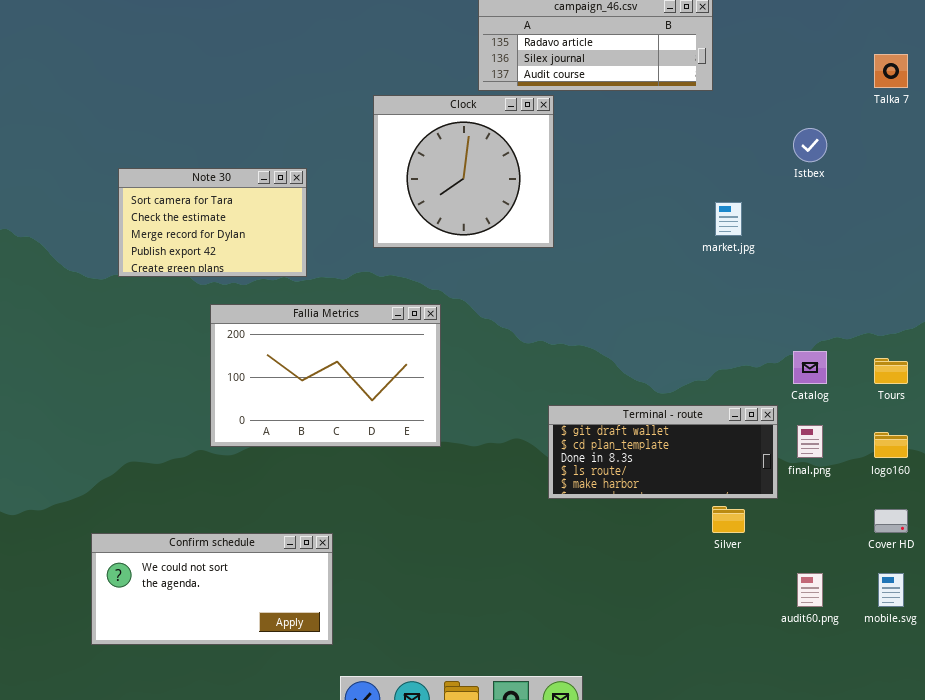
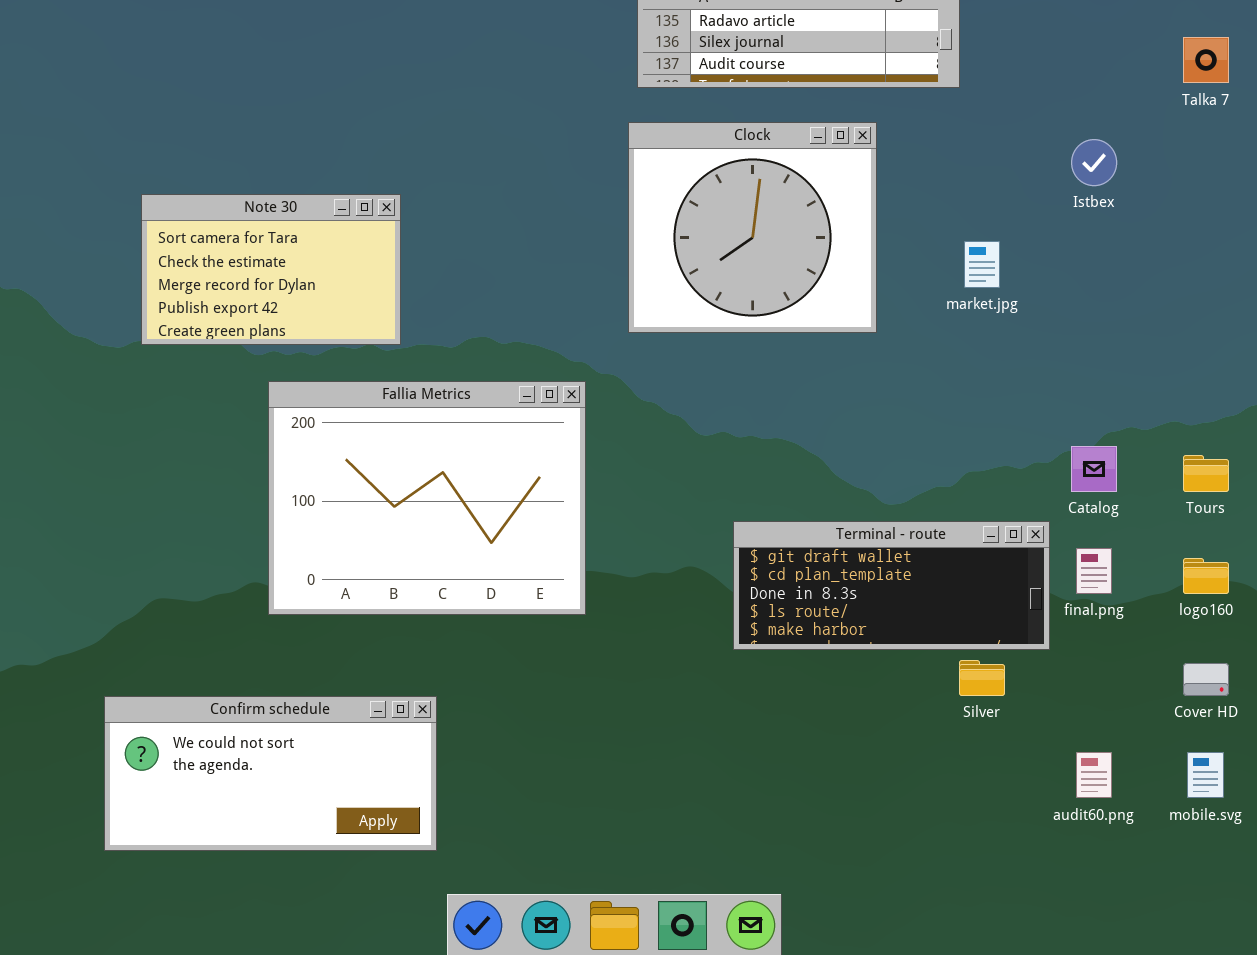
Clock: [373,95,554,248] -> [628,122,877,333], moved
Fallia Metrics: [210,304,441,447] -> [268,381,586,615], resized

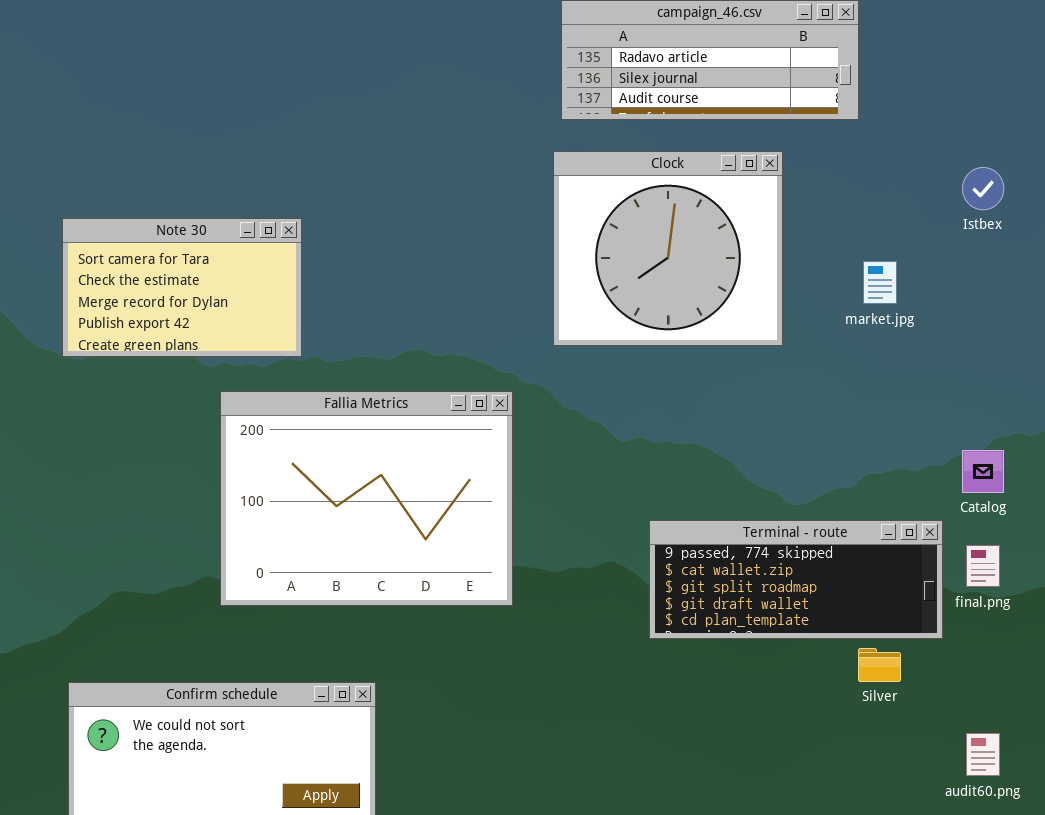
Note 30: [141,194,401,345] -> [62,218,302,357], moved
Terminal - route: [733,521,1050,650] -> [649,520,943,639], scrolled up 3 rows

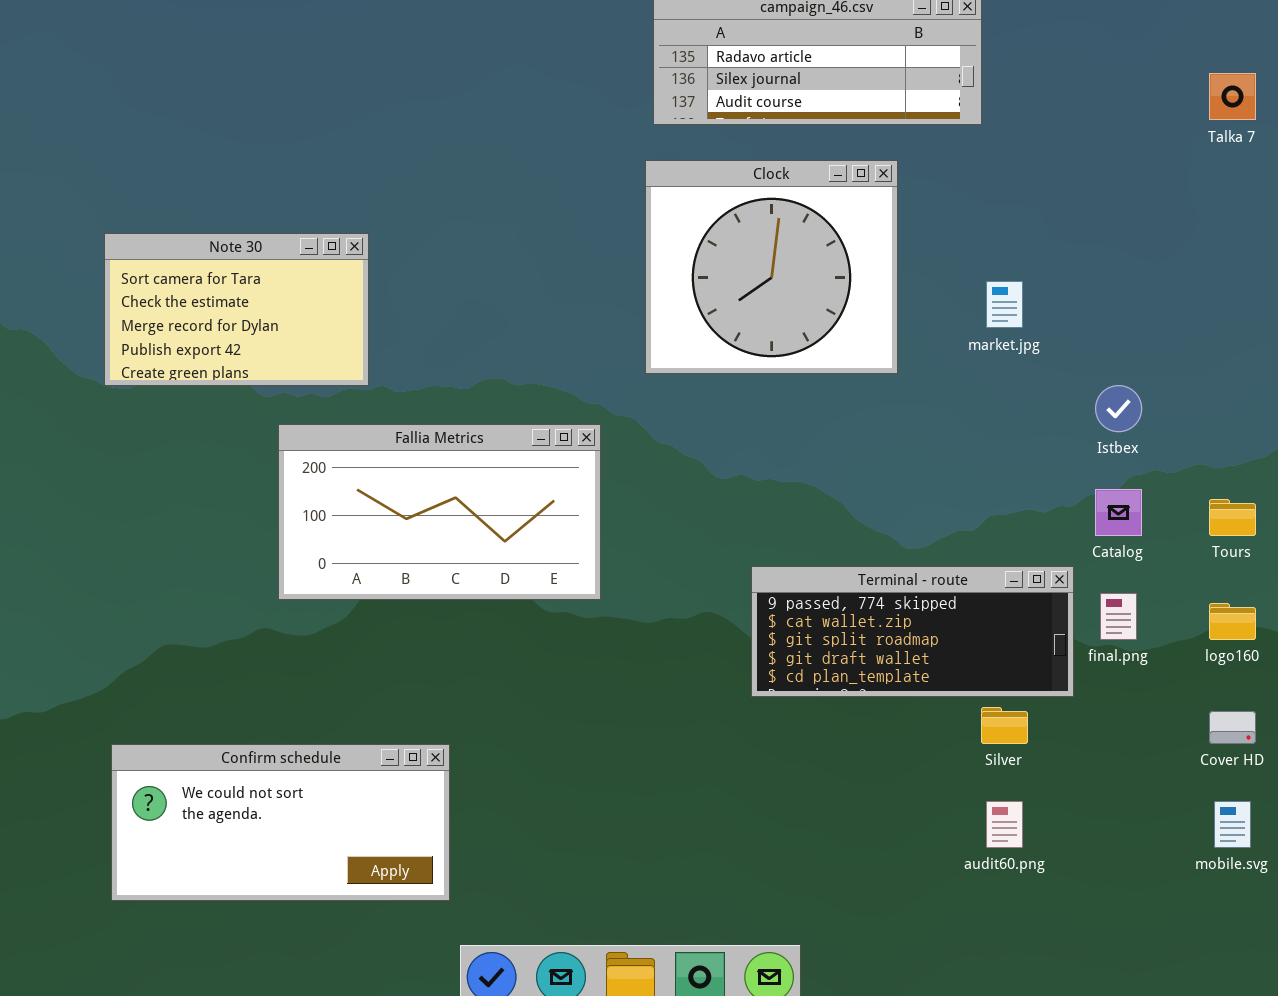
Istbex: [962,167,1004,210] -> [1095,385,1142,432], moved
Fallia Metrics: [220,391,513,606] -> [278,424,601,600], resized
audit60.png: [966,733,1000,776] -> [986,801,1023,848], moved

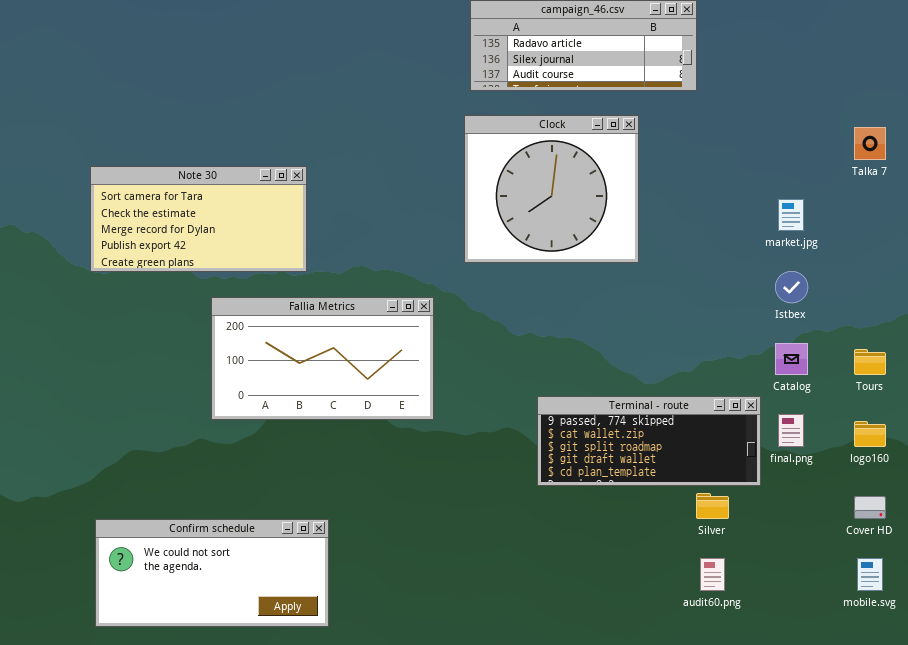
Talka 7: [1209,73,1256,120] -> [854,127,886,160], moved
Note 30: [104,233,369,386] -> [90,166,307,272], resized
market.jpg: [986,281,1023,328] -> [778,199,804,231], moved

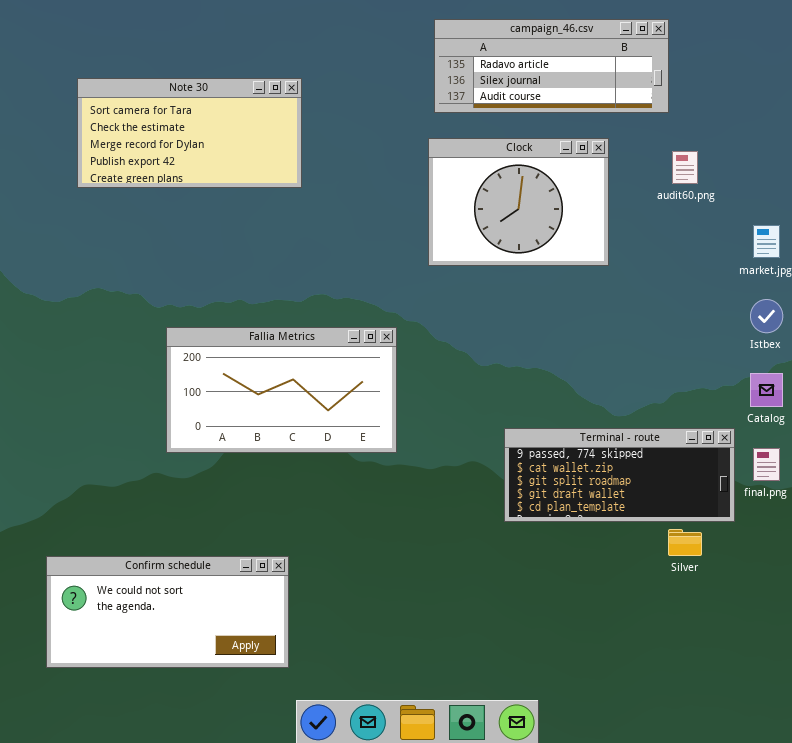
Clock: [464,115,639,263] -> [428,138,609,266], resized
Note 30: [90,166,307,272] -> [77,78,302,188], moved
audit60.png: [700,558,725,591] -> [672,151,698,184], moved

